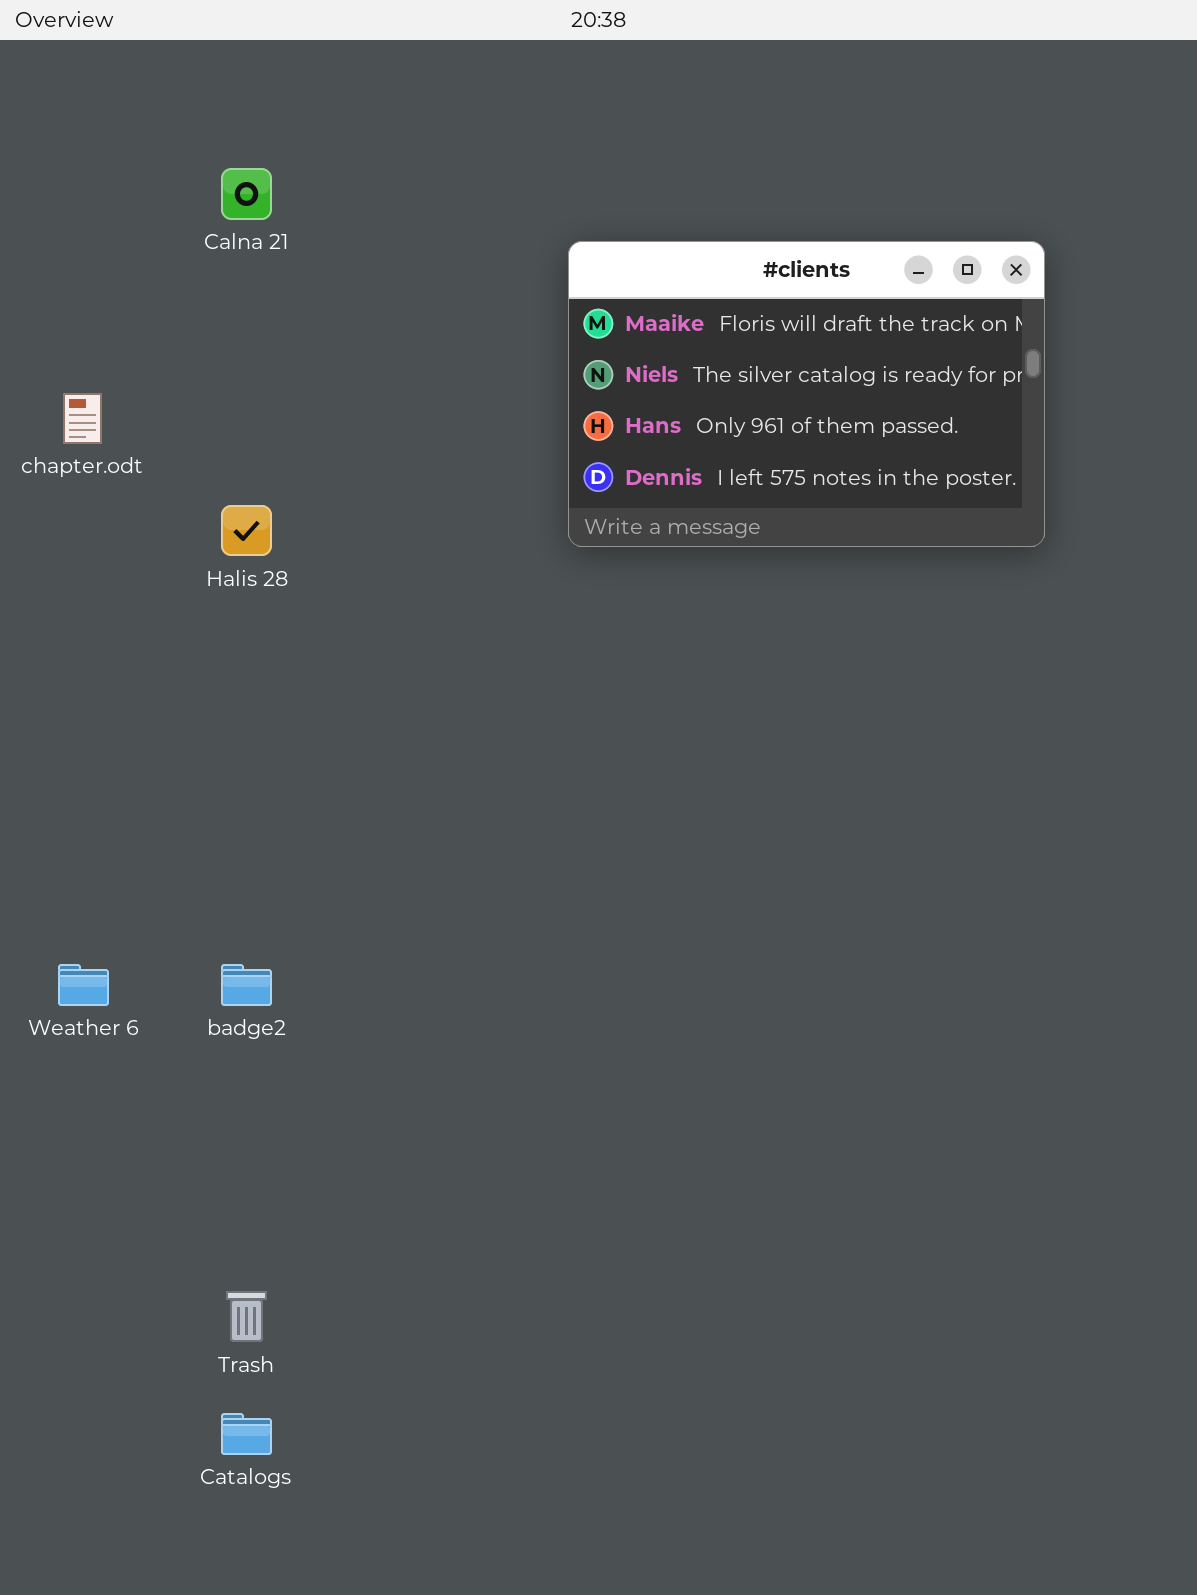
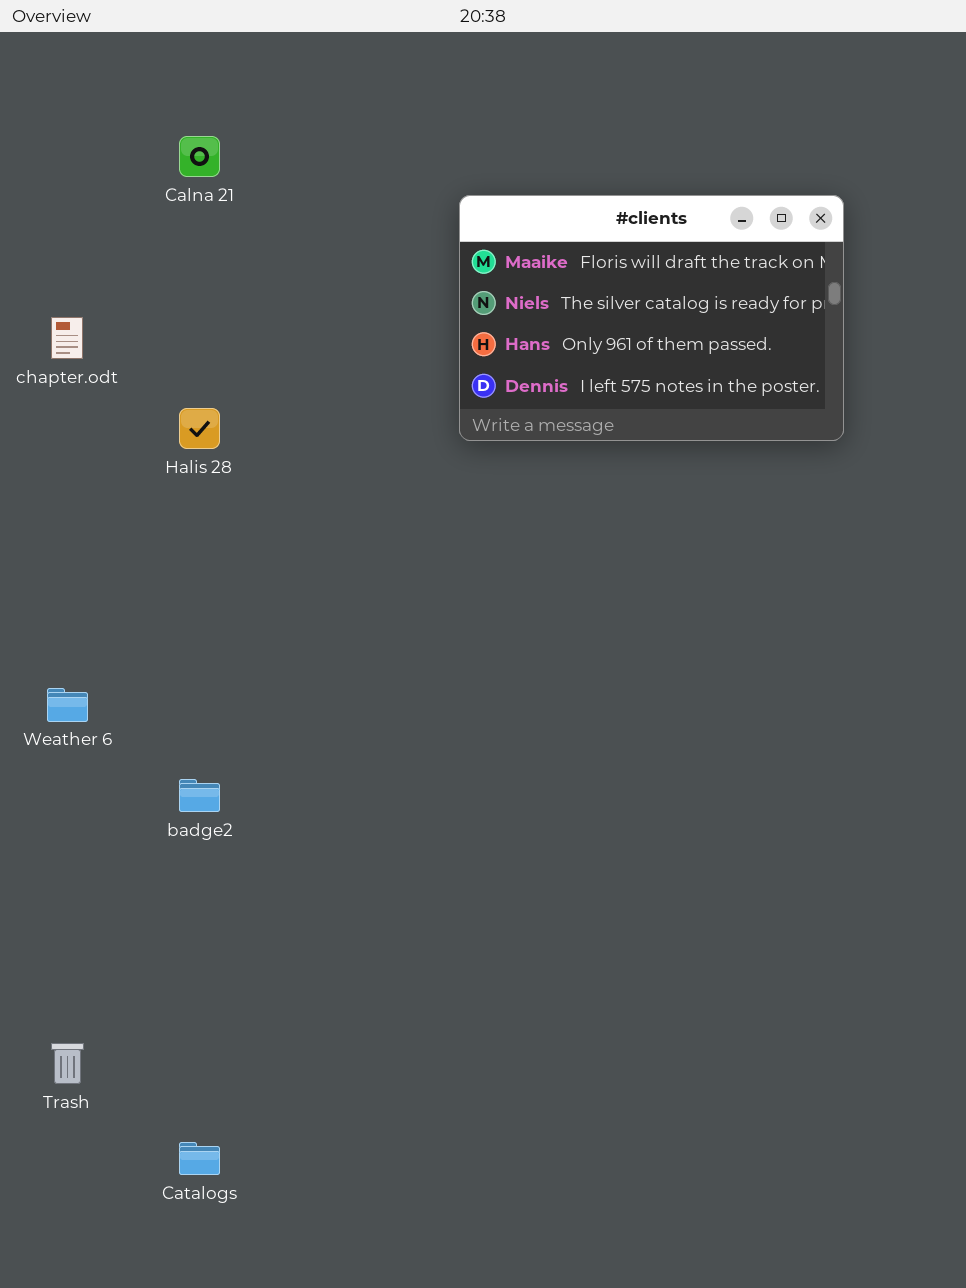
Weather 6: [58,964,109,1006] -> [47,688,88,722], moved
Trash: [226,1291,267,1342] -> [51,1043,84,1084], moved

